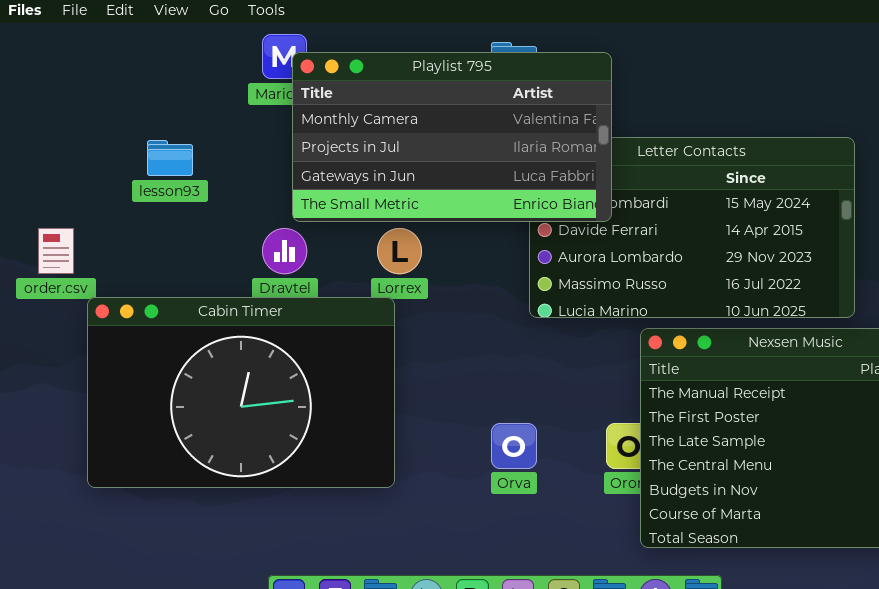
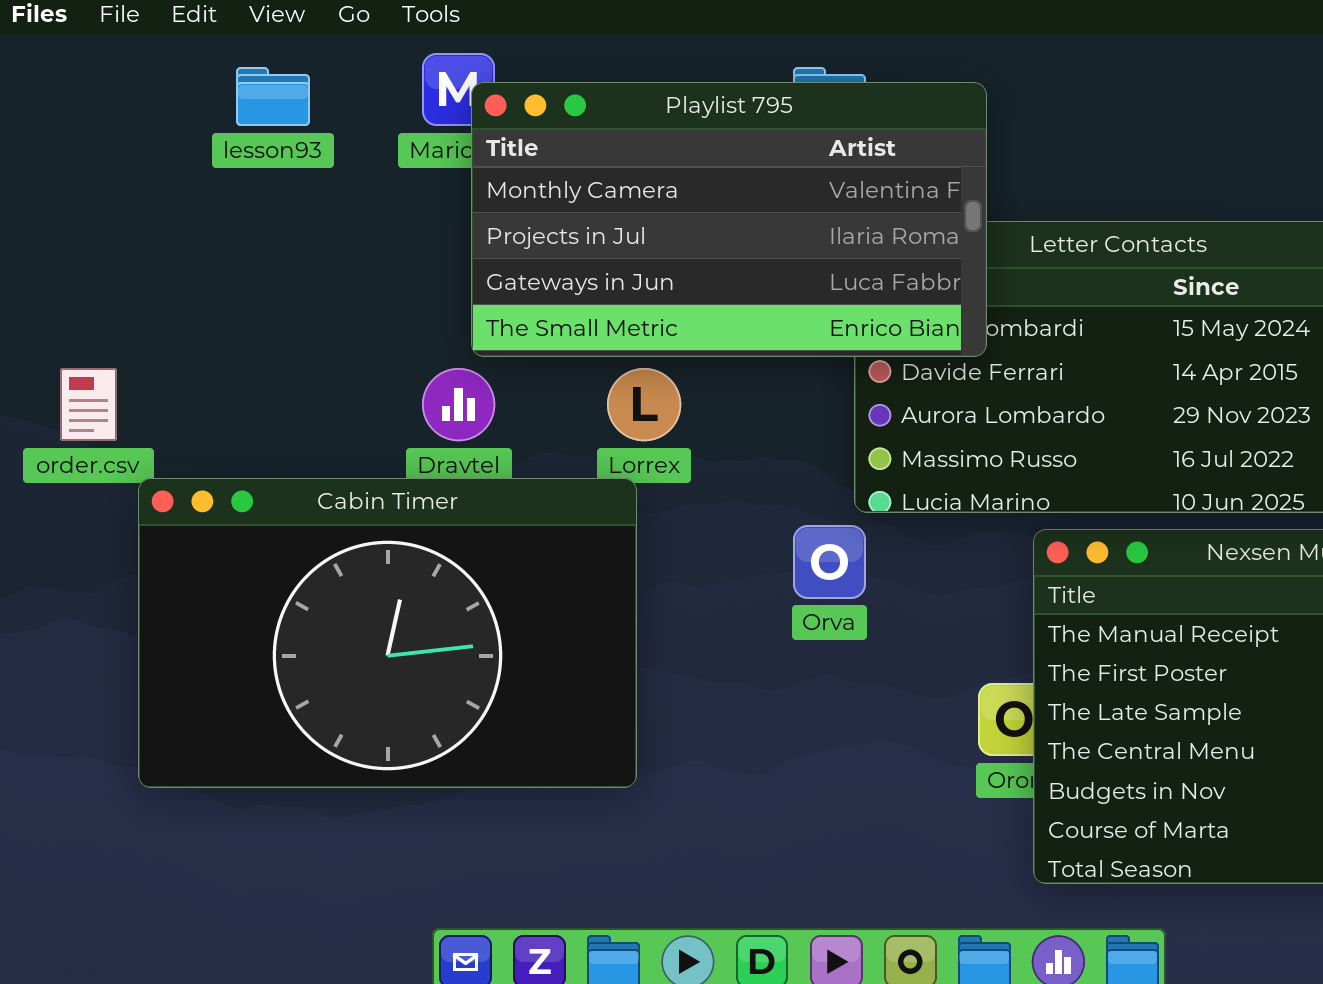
lesson93: [147,140,193,176] -> [236,67,310,126], moved
Orva: [491,423,537,469] -> [793,525,866,599], moved

